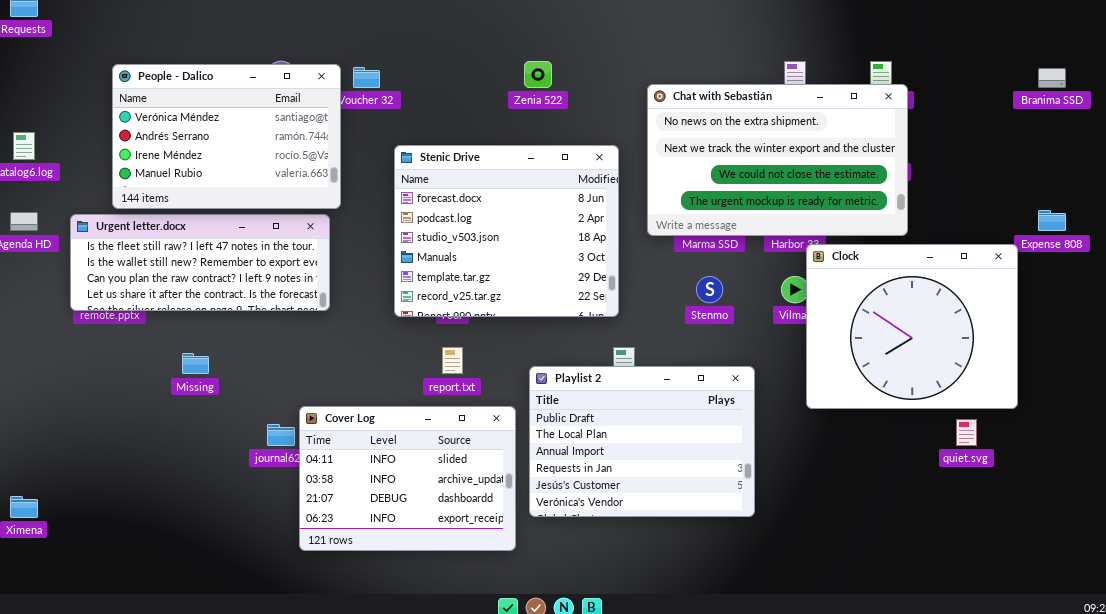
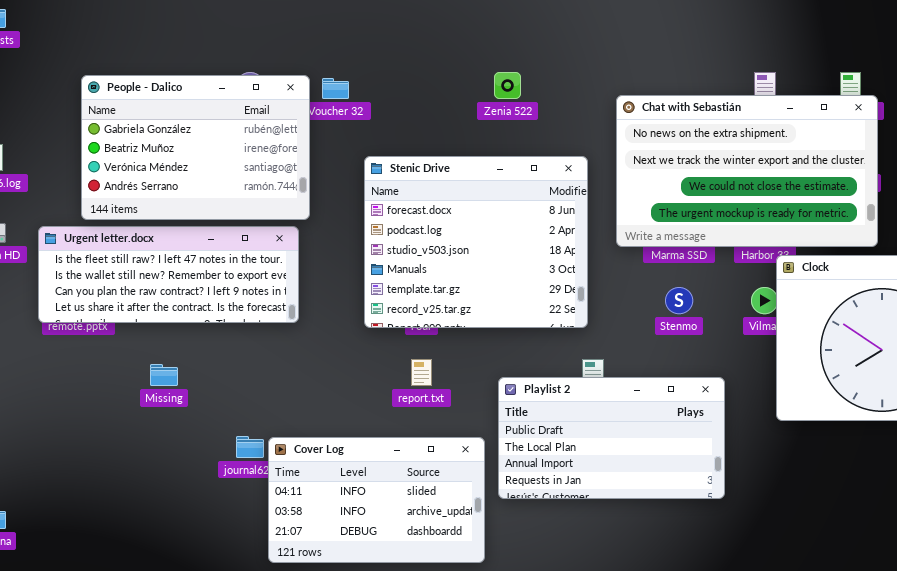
People - Dalico: [112,64,341,209] -> [81,75,310,220], scrolled up 2 rows
Playlist 2: [529,366,755,517] -> [498,377,725,499], resized
Cover Log: [299,406,516,551] -> [268,437,485,563], resized

